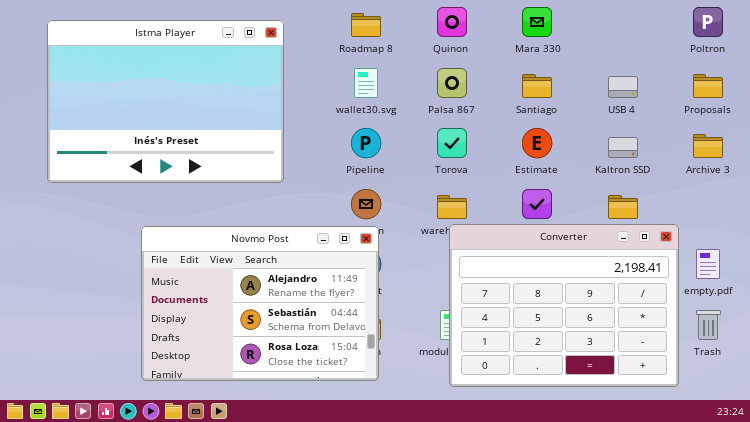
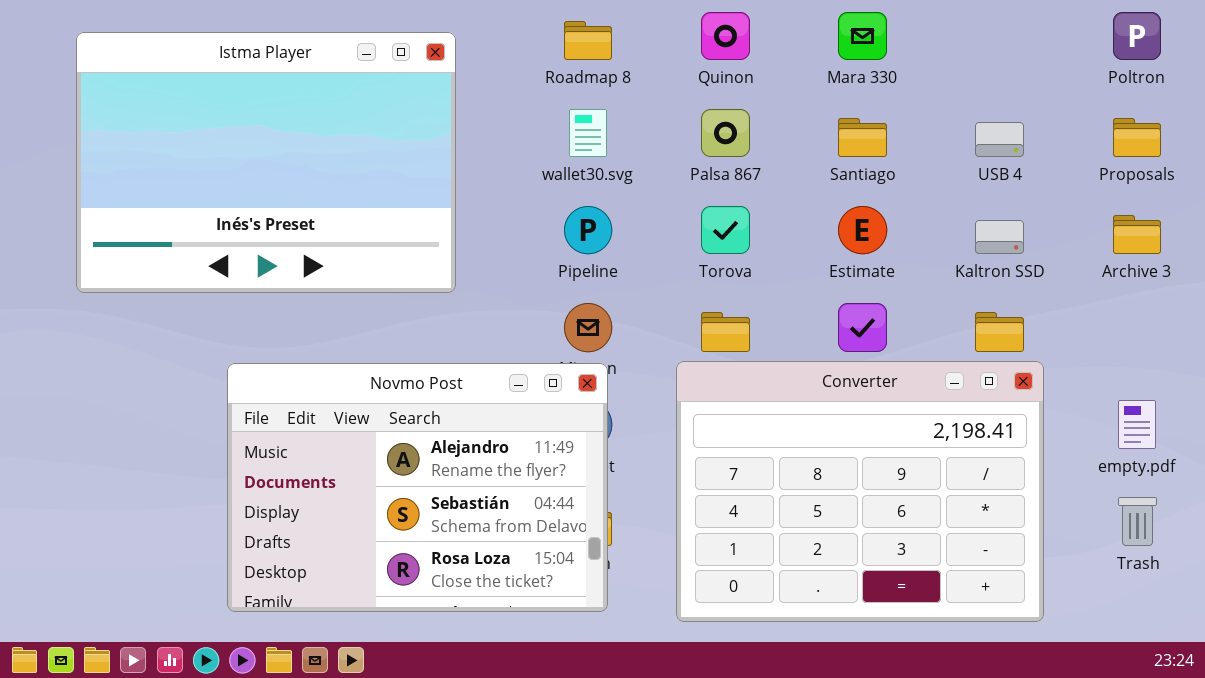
Converter: [449,224,679,387] -> [676,361,1044,622], moved

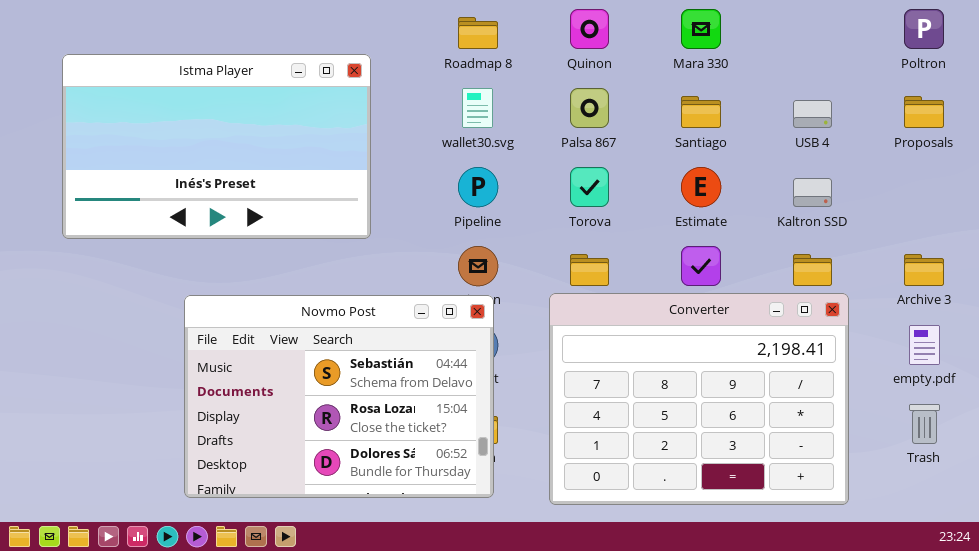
Istma Player: [76,32,456,293] -> [62,54,371,239], resized
Archive 3: [1113,215,1161,254] -> [904,254,944,286], moved
Novmo Post: [227,363,608,612] -> [184,295,494,498], scrolled down 1 row

